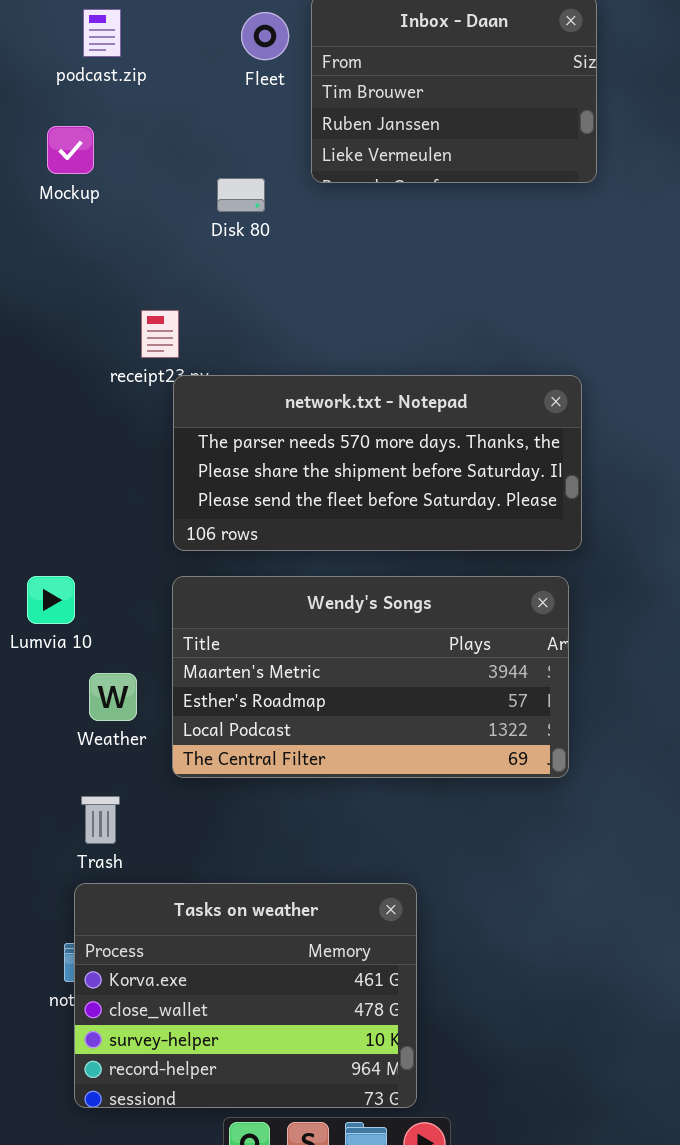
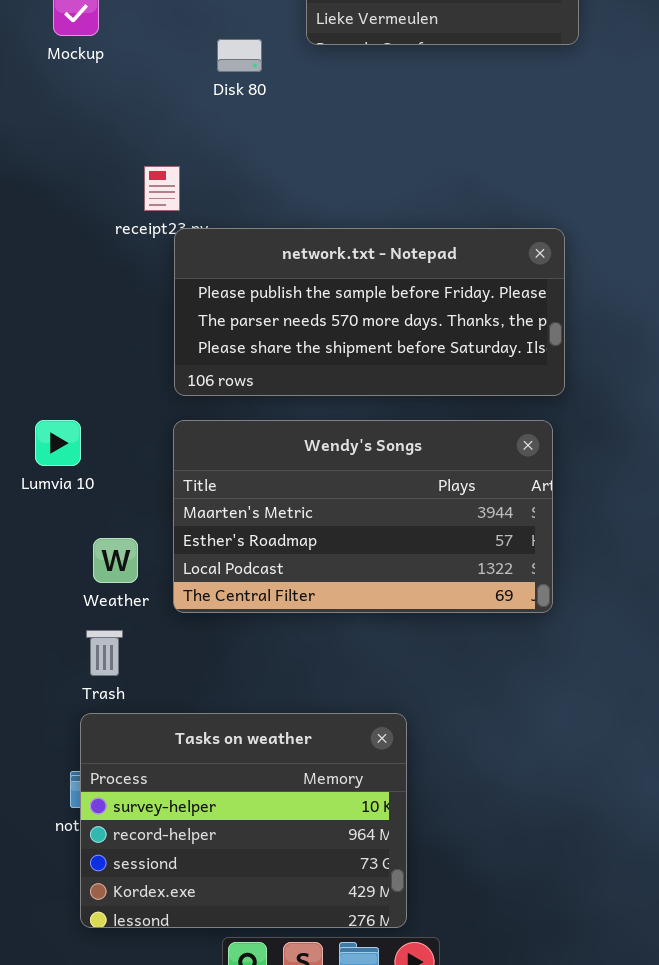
network.txt - Notepad: [173,375,582,551] -> [174,228,565,396], scrolled up 1 row
Weather: [89,673,137,721] -> [93,538,138,583], moved
Tasks on weather: [74,883,417,1108] -> [80,713,407,928], scrolled down 2 rows

